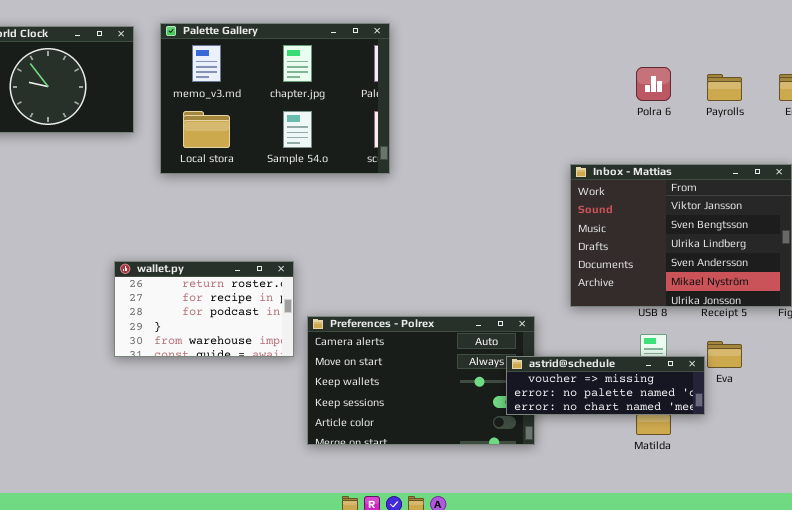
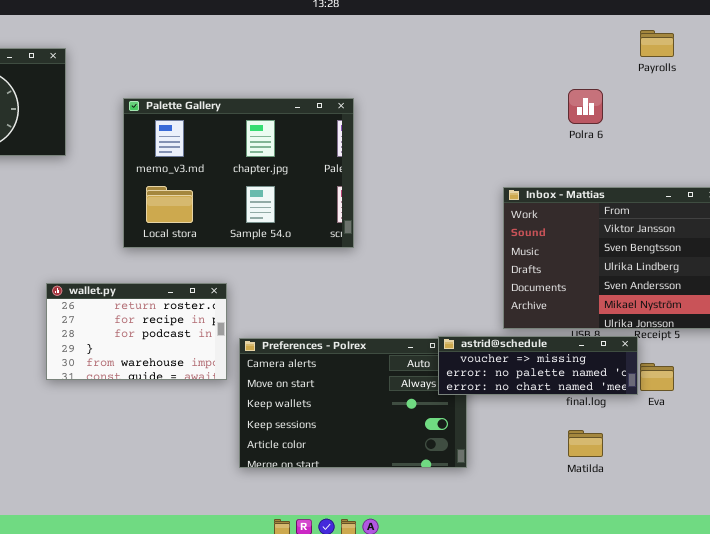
Palette Gallery: [160,23,390,174] -> [123,98,354,248], moved
Payrolls: [707,74,742,101] -> [640,30,674,57], moved
astrid@schedule: [506,356,705,415] -> [438,336,638,395], moved

